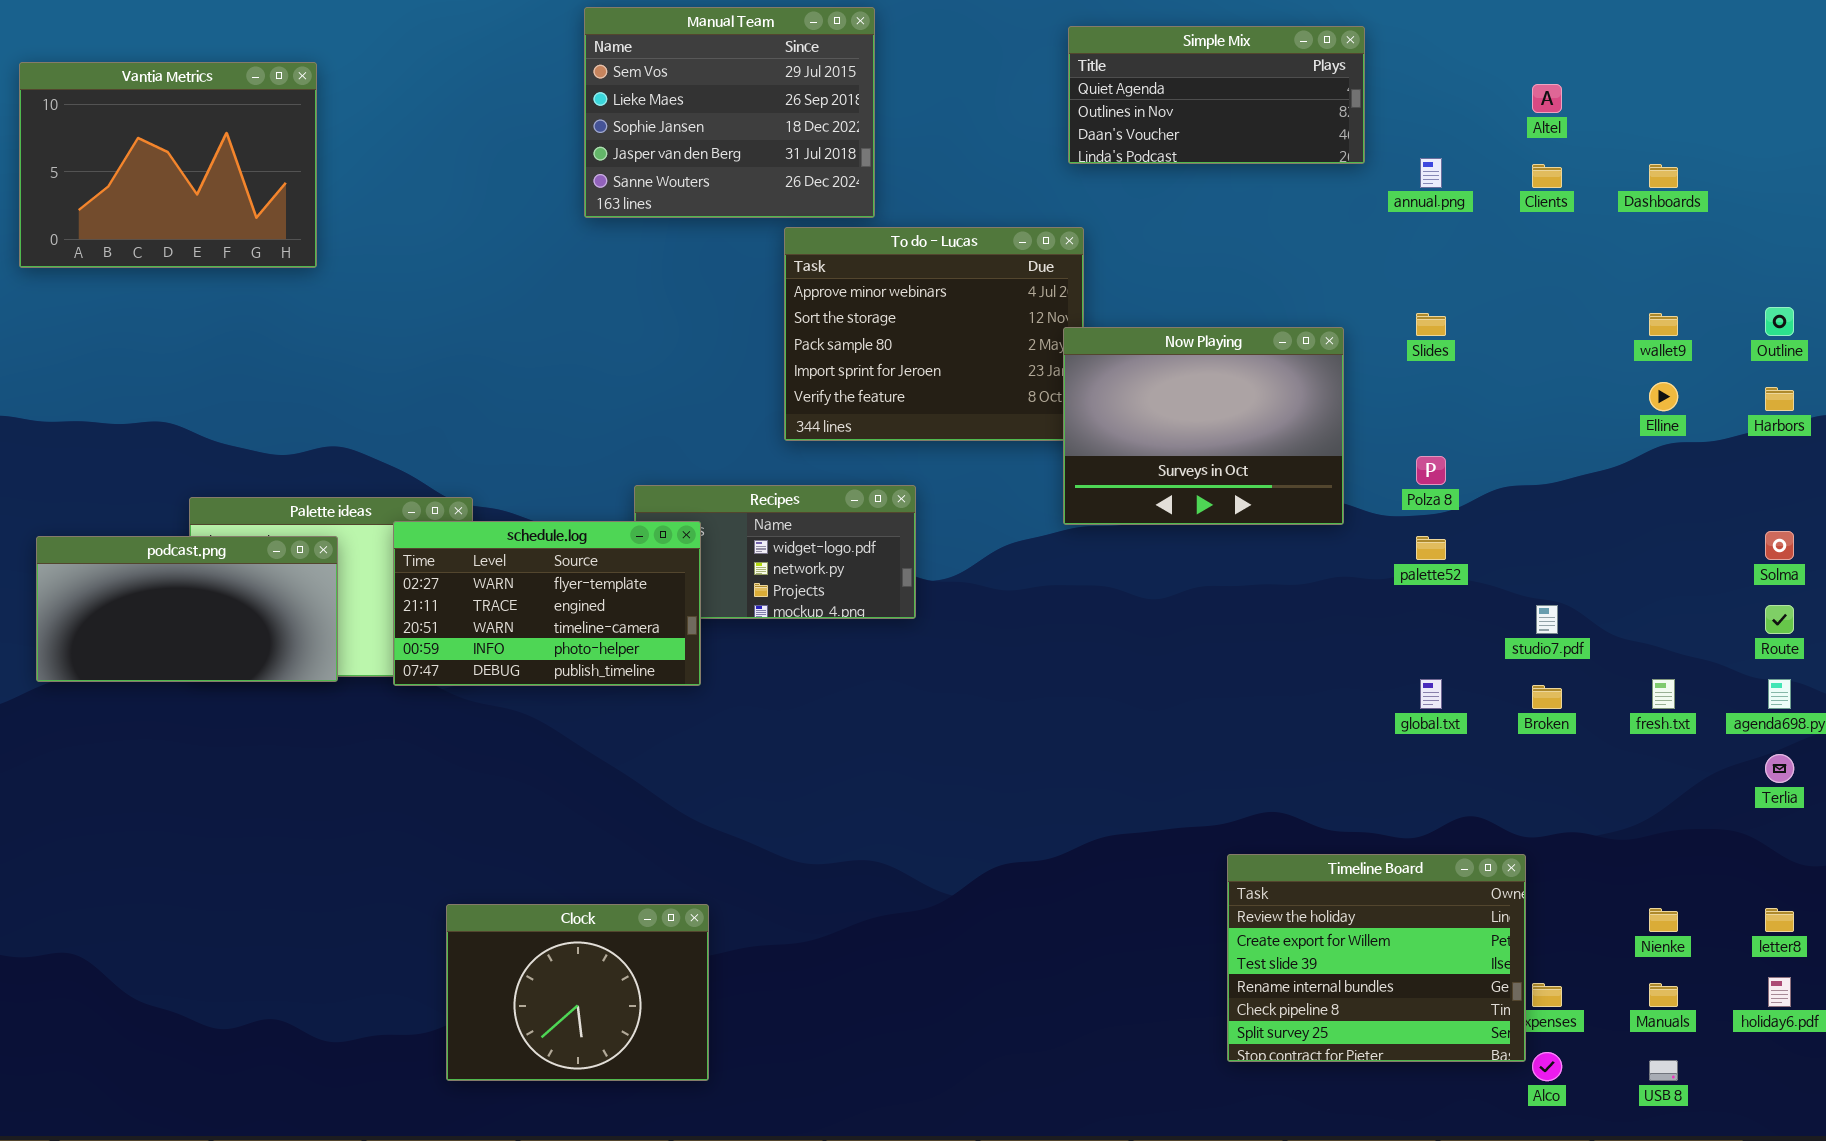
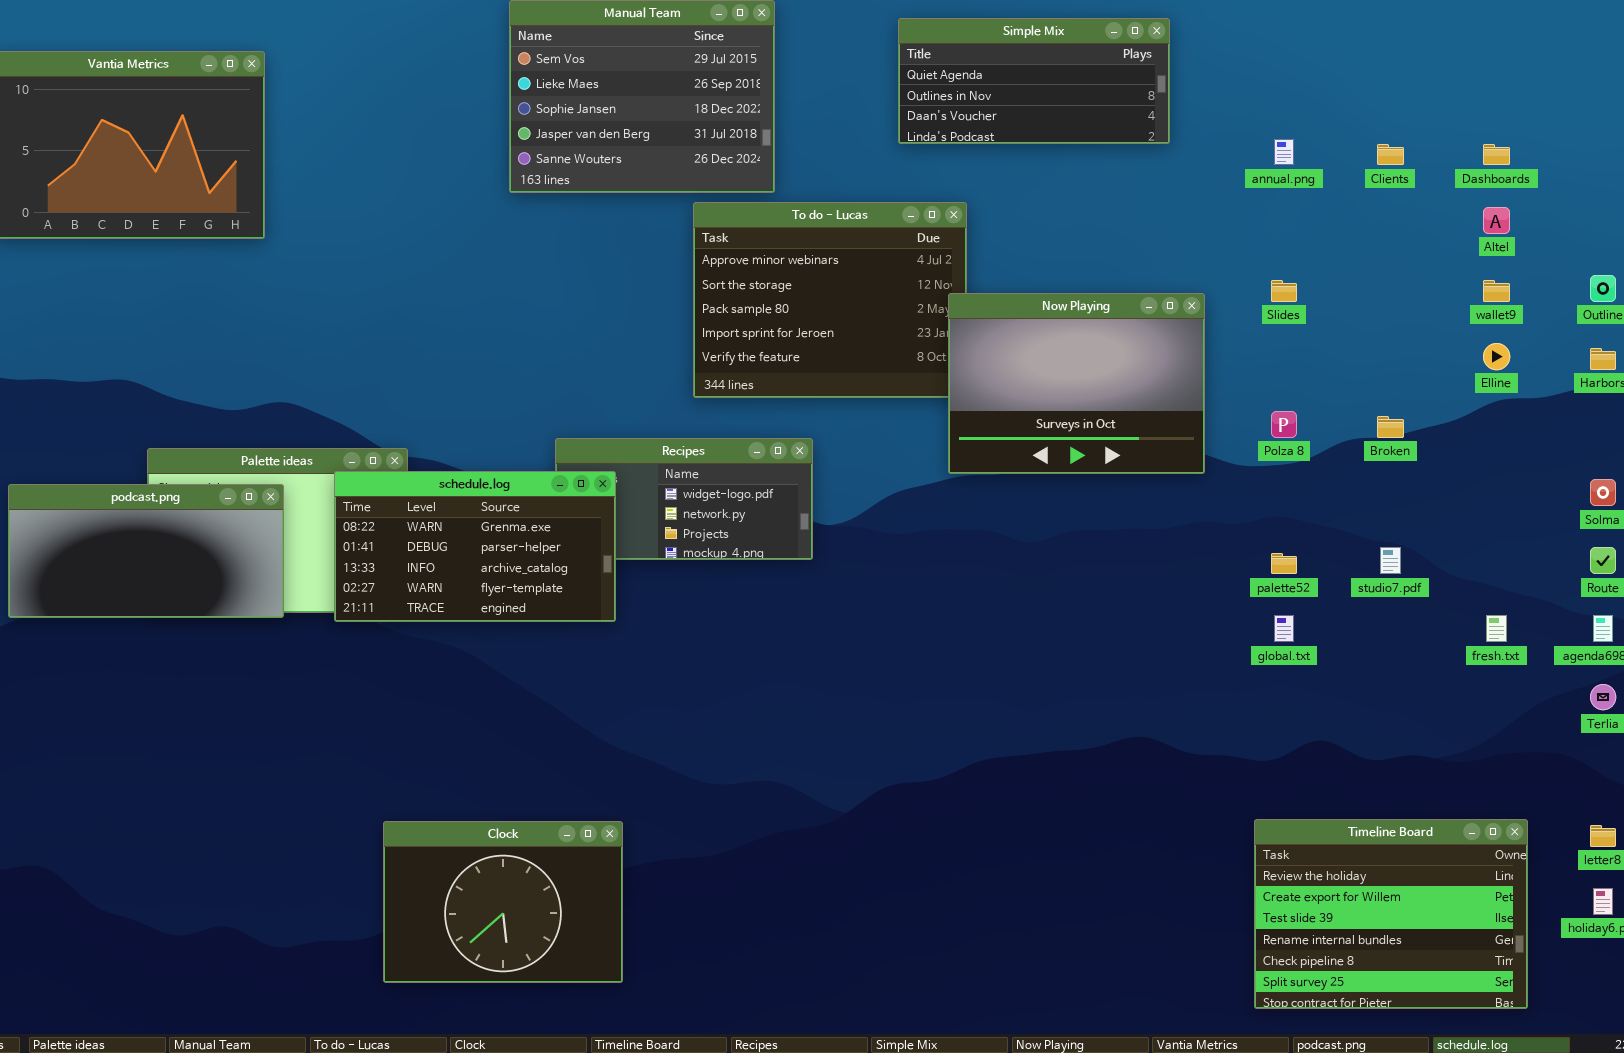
Simple Mix: [1068,26,1365,164] -> [898,18,1170,144], moved
Altel: [1532,84,1562,113] -> [1483,207,1510,234], moved
schedule.log: [393,521,701,686] -> [334,471,616,622], scrolled up 3 rows
palette52: [1416,536,1446,560] -> [1271,553,1297,574], moved
Broken: [1532,685,1562,709] -> [1377,416,1404,438], moved
Timeline Board: [1227,854,1526,1062] -> [1254,819,1528,1009], moved

